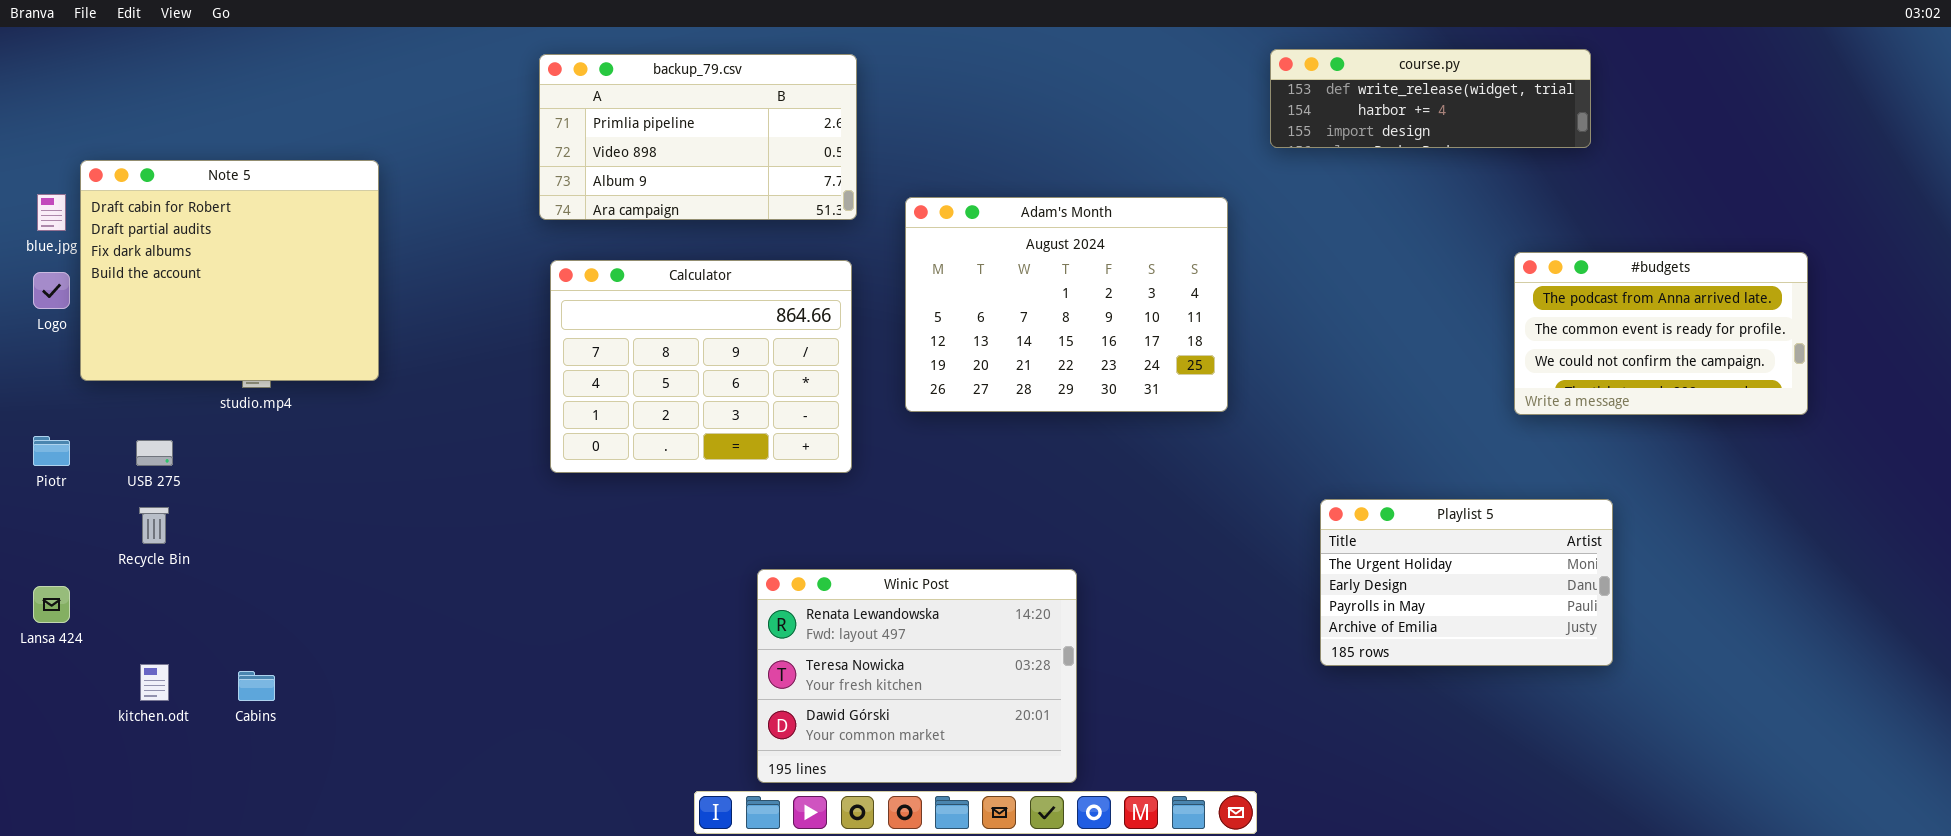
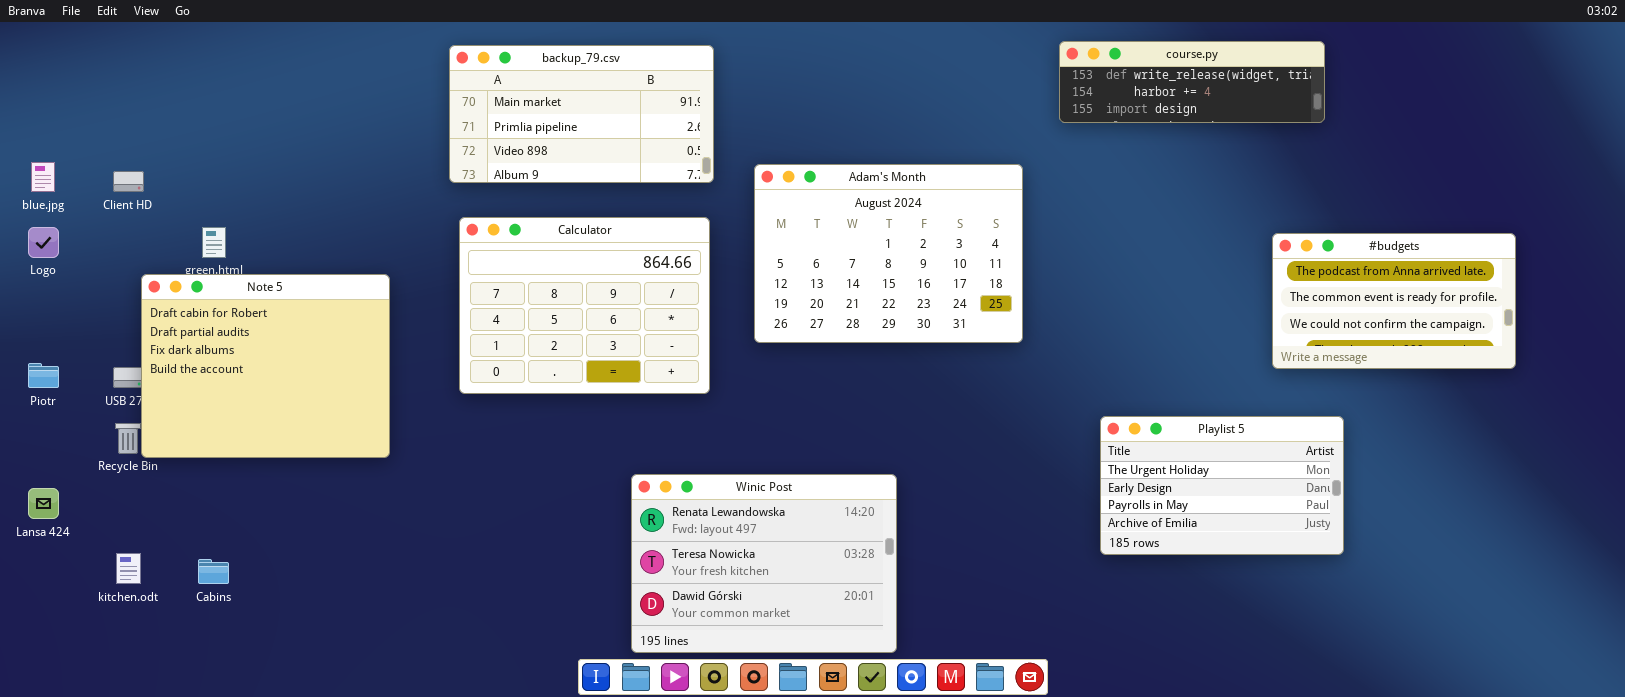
backup_79.csv: [539,54,857,220] -> [449,45,714,183], scrolled up 1 row
Note 5: [80,160,379,381] -> [141,274,390,458], moved
#budgets: [1514,252,1808,415] -> [1272,233,1516,369], moved

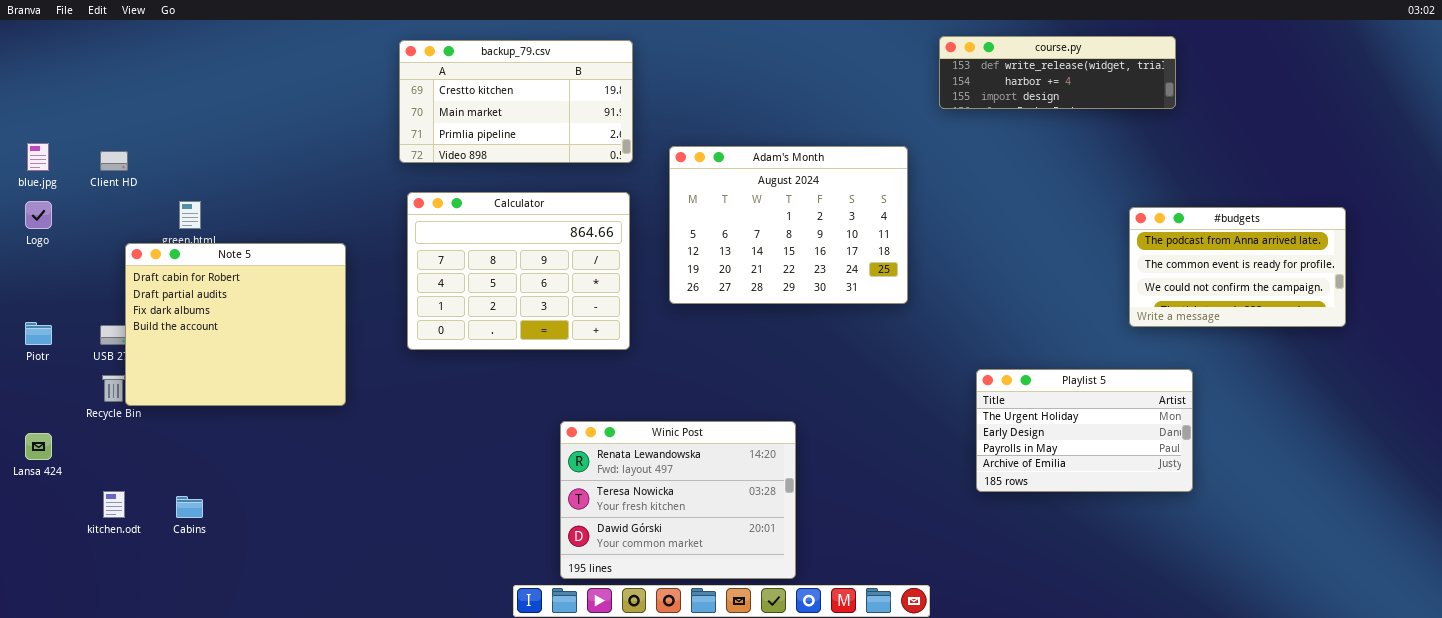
backup_79.csv: [449,45,714,183] -> [399,40,633,163], scrolled up 1 row

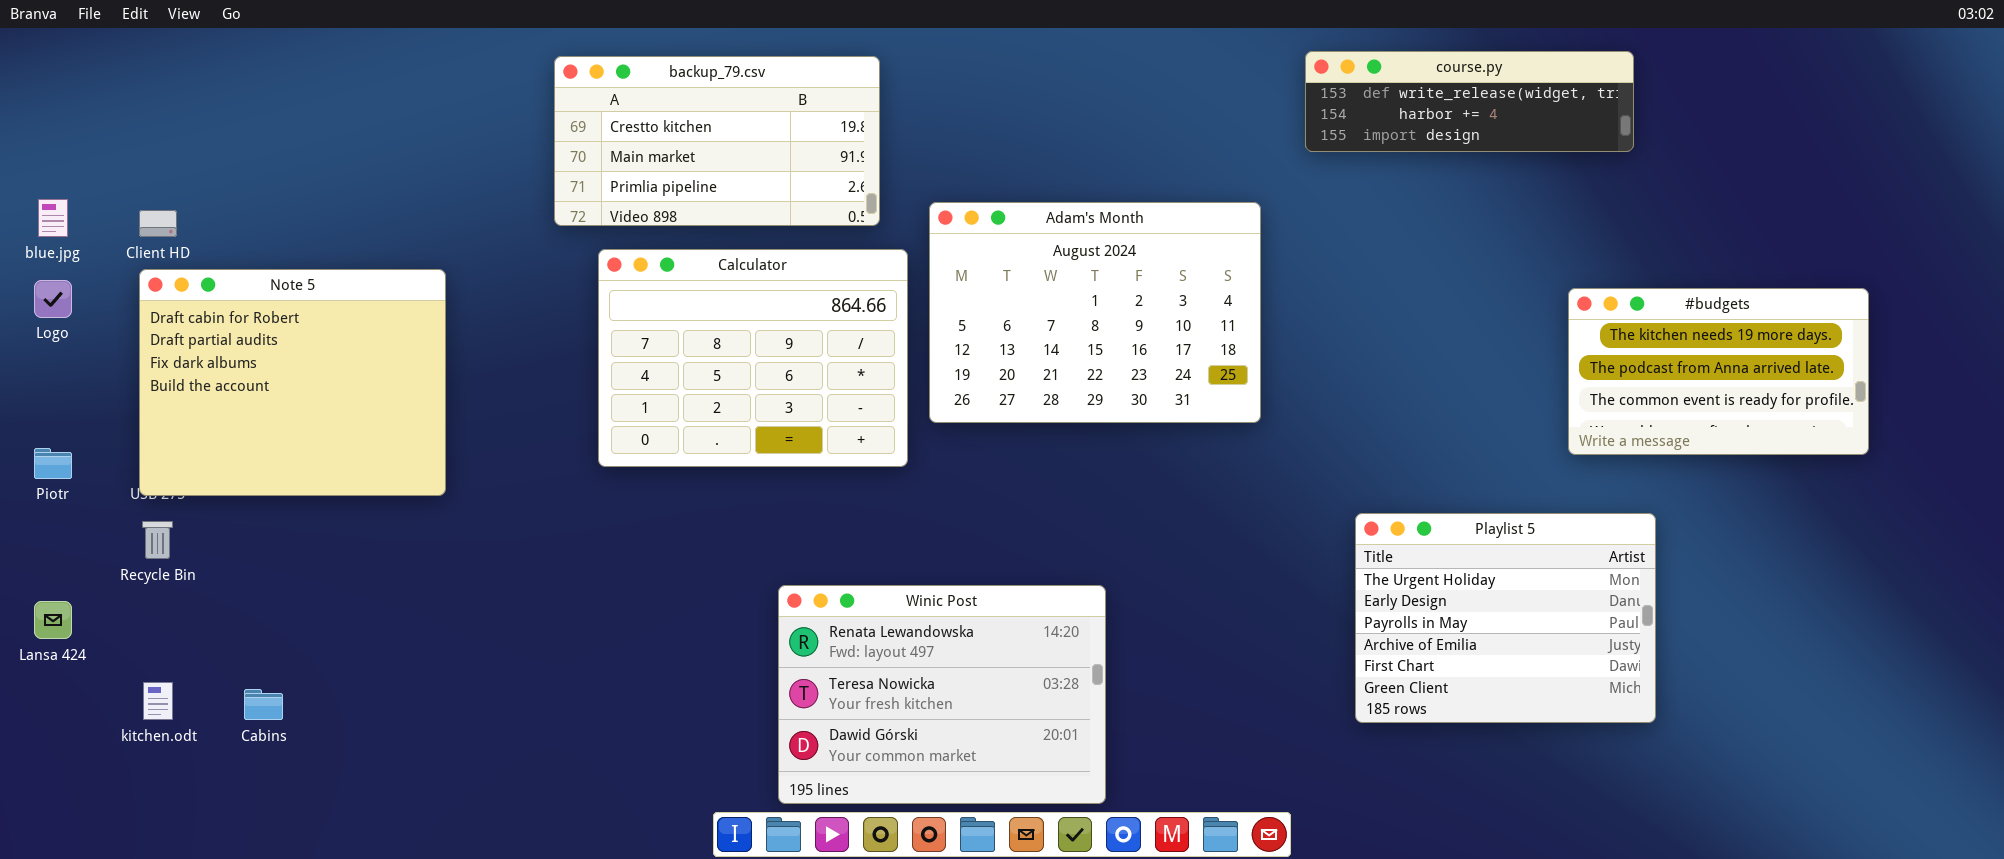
Calculator: [407,192,630,350] -> [598,249,908,467], moved
#budgets: [1129,207,1346,327] -> [1568,288,1869,455], scrolled up 1 row
Note 5: [125,243,346,406] -> [139,269,446,496], moved
Playlist 5: [976,369,1193,492] -> [1355,513,1656,723], resized

